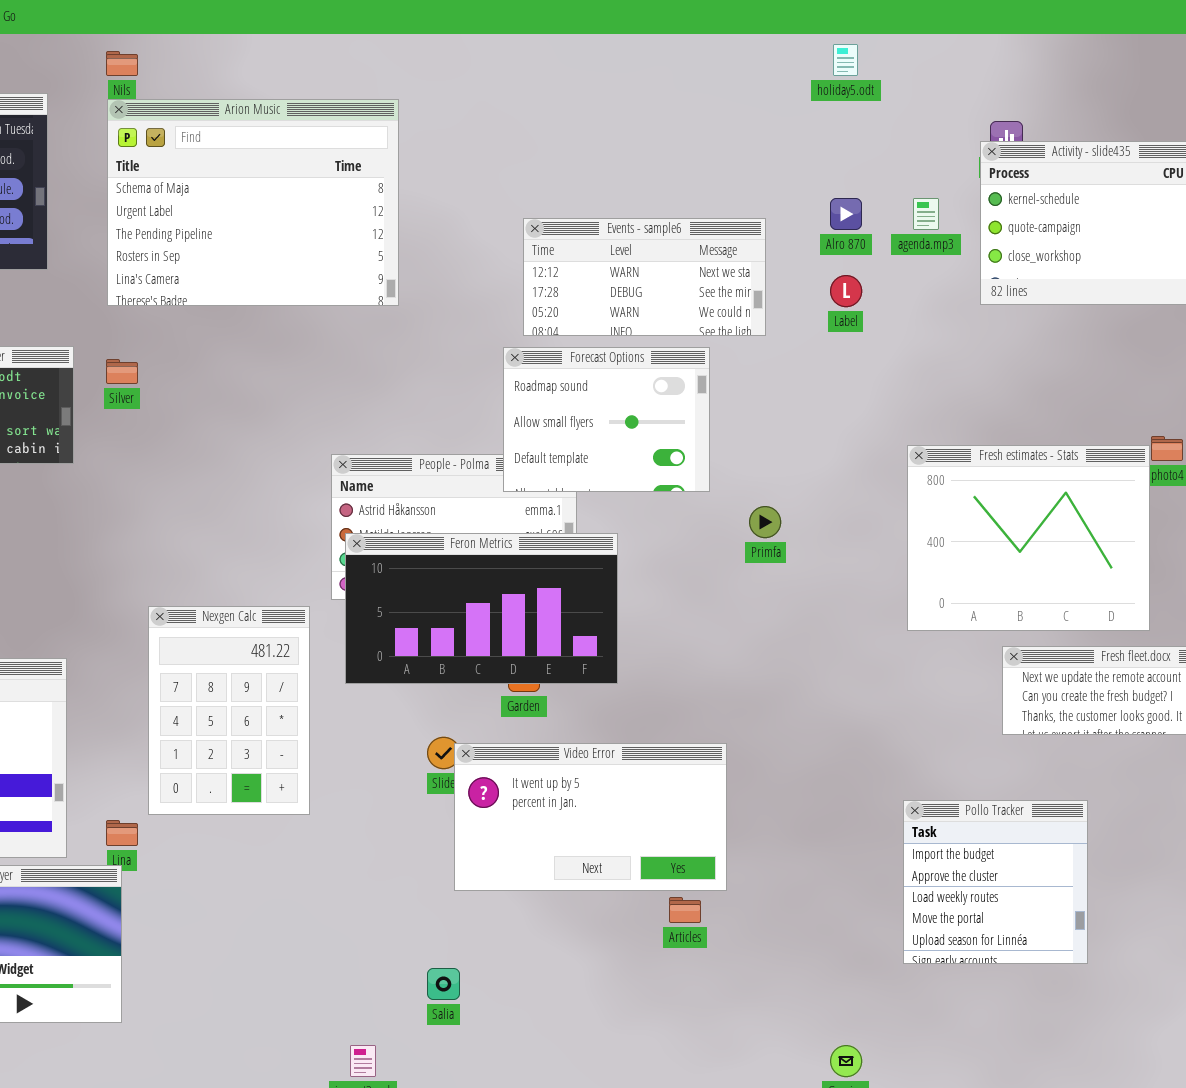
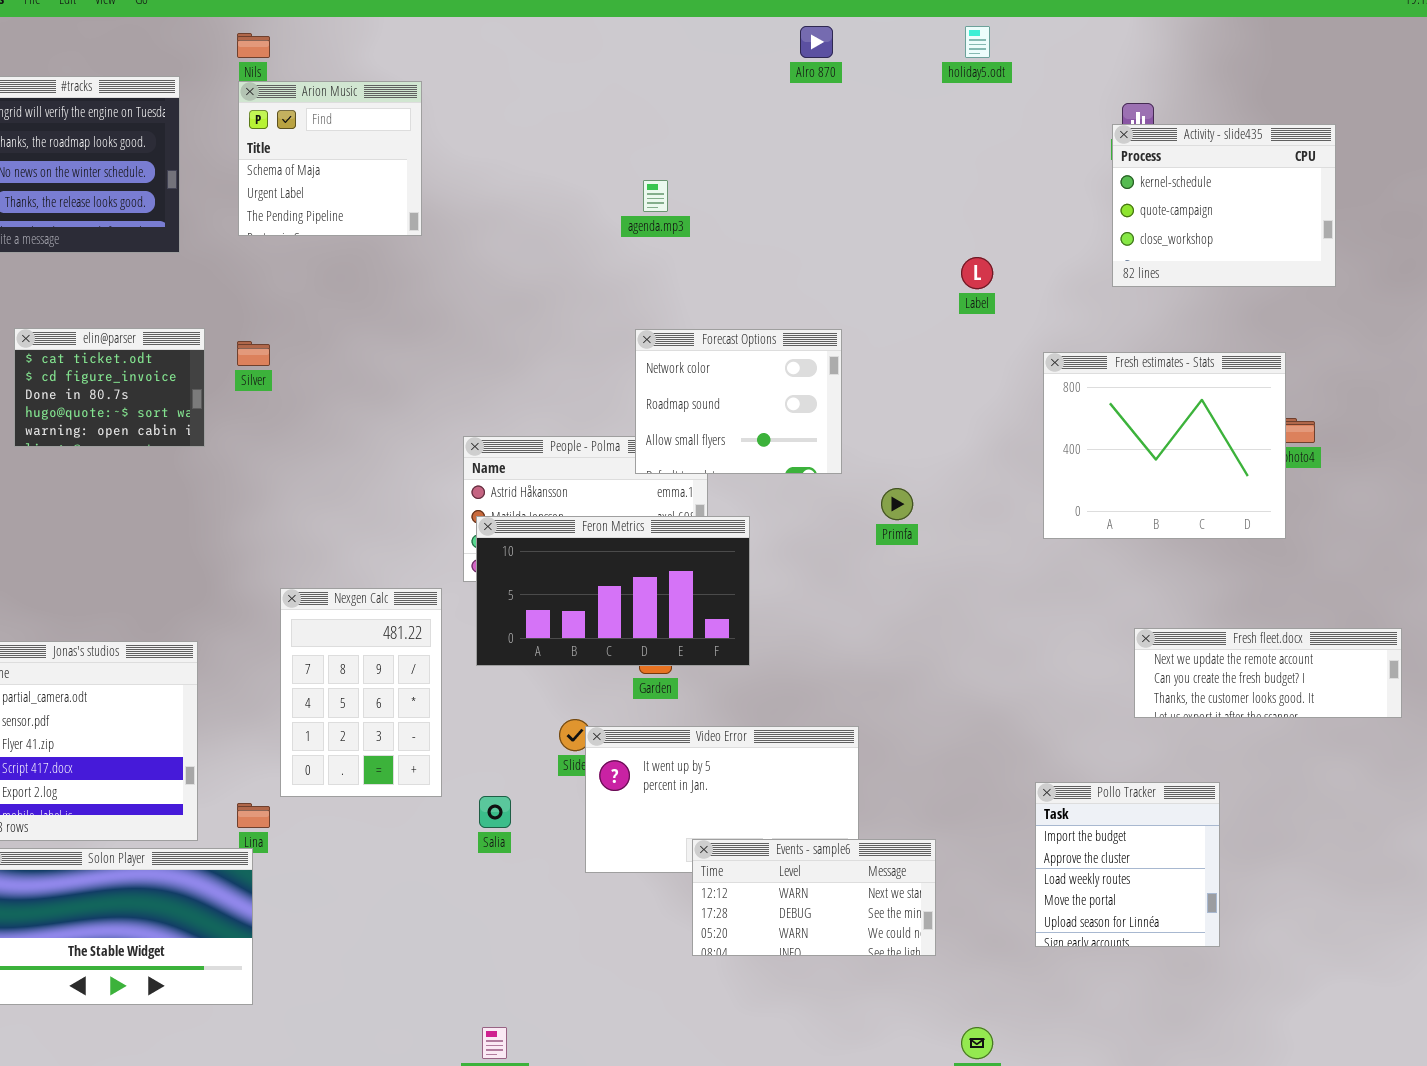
Arion Music: [107,99,399,306] -> [238,81,422,236], resized
Alro 870: [830,198,862,230] -> [800,26,833,58], moved
agenda.mp3: [913,198,939,230] -> [643,180,668,212], moved
Events - sample6: [523,218,766,336] -> [692,839,936,956], moved
Forecast Options: [503,347,710,492] -> [635,329,842,474], scrolled up 1 row
Fresh estimates - Stats: [907,445,1150,631] -> [1043,352,1286,539], moved
Salia: [427,968,460,1000] -> [479,796,511,828], moved

